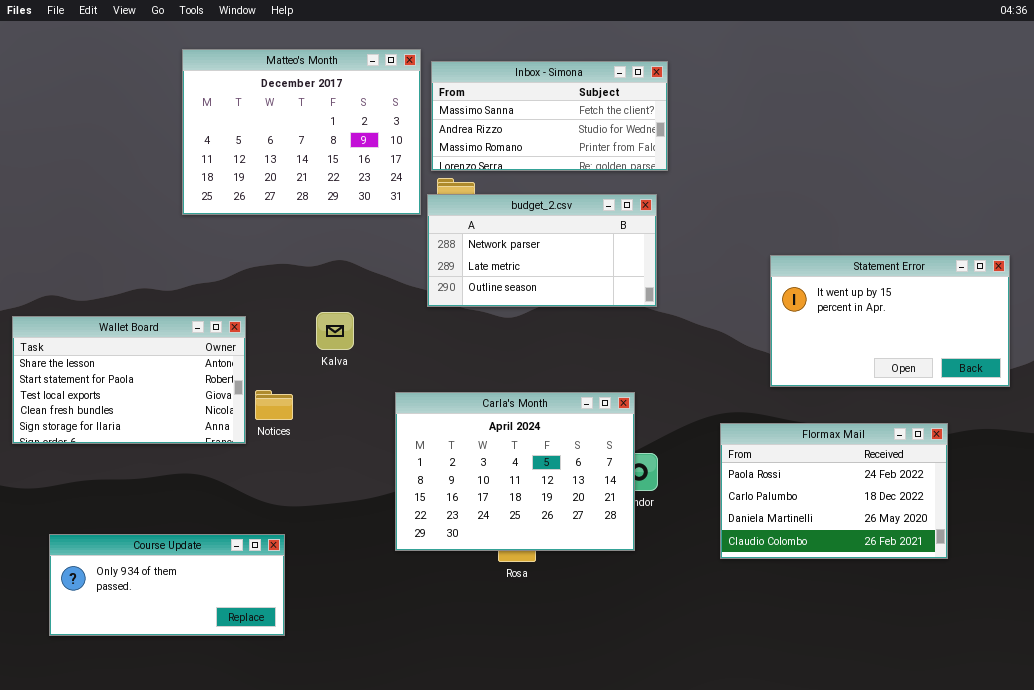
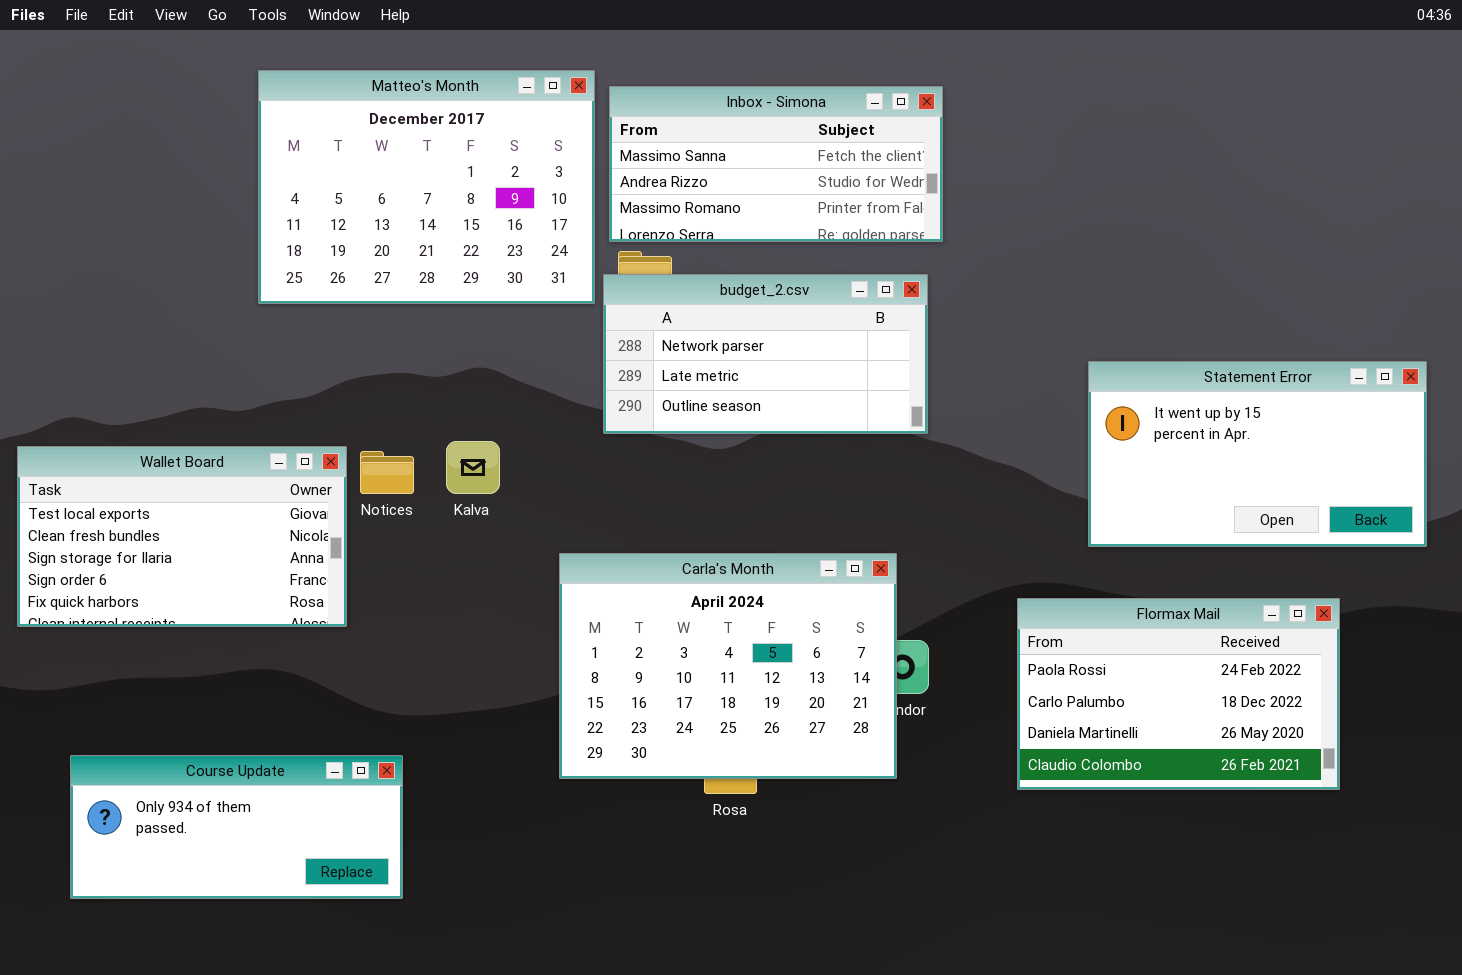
Wallet Board: [12,316,246,444] -> [17,446,347,627], scrolled down 2 rows
Notices: [255,390,293,420] -> [360,451,414,494], moved

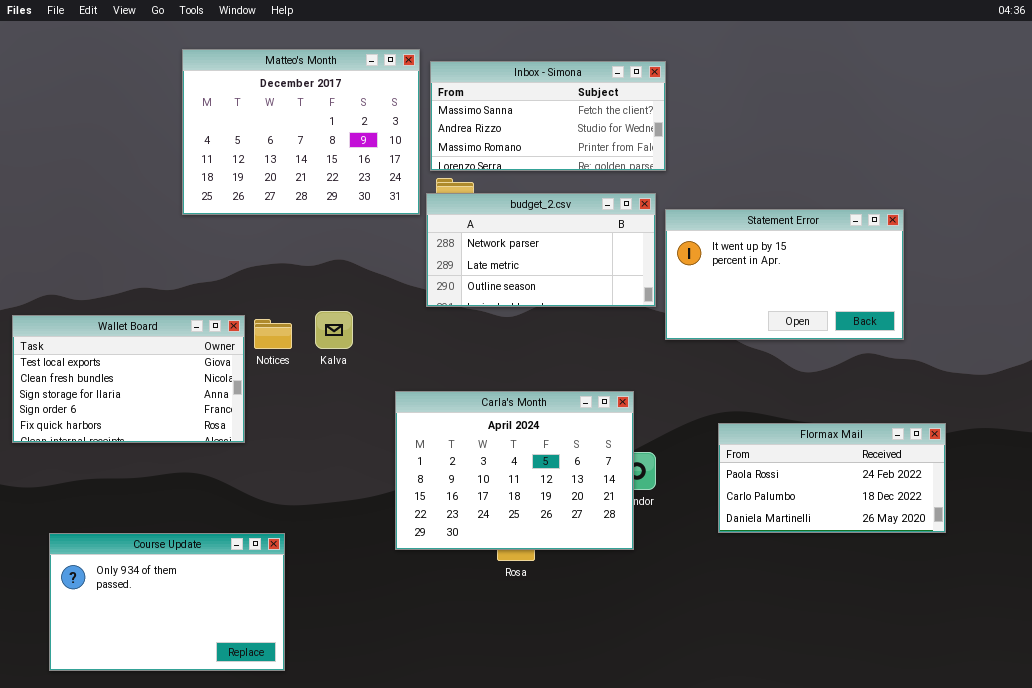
Statement Error: [1088,361,1427,547] -> [665,209,904,340], moved
Flormax Mail: [1017,598,1340,790] -> [718,423,946,533], resized
Course Update: [70,755,403,899] -> [49,533,285,671], resized

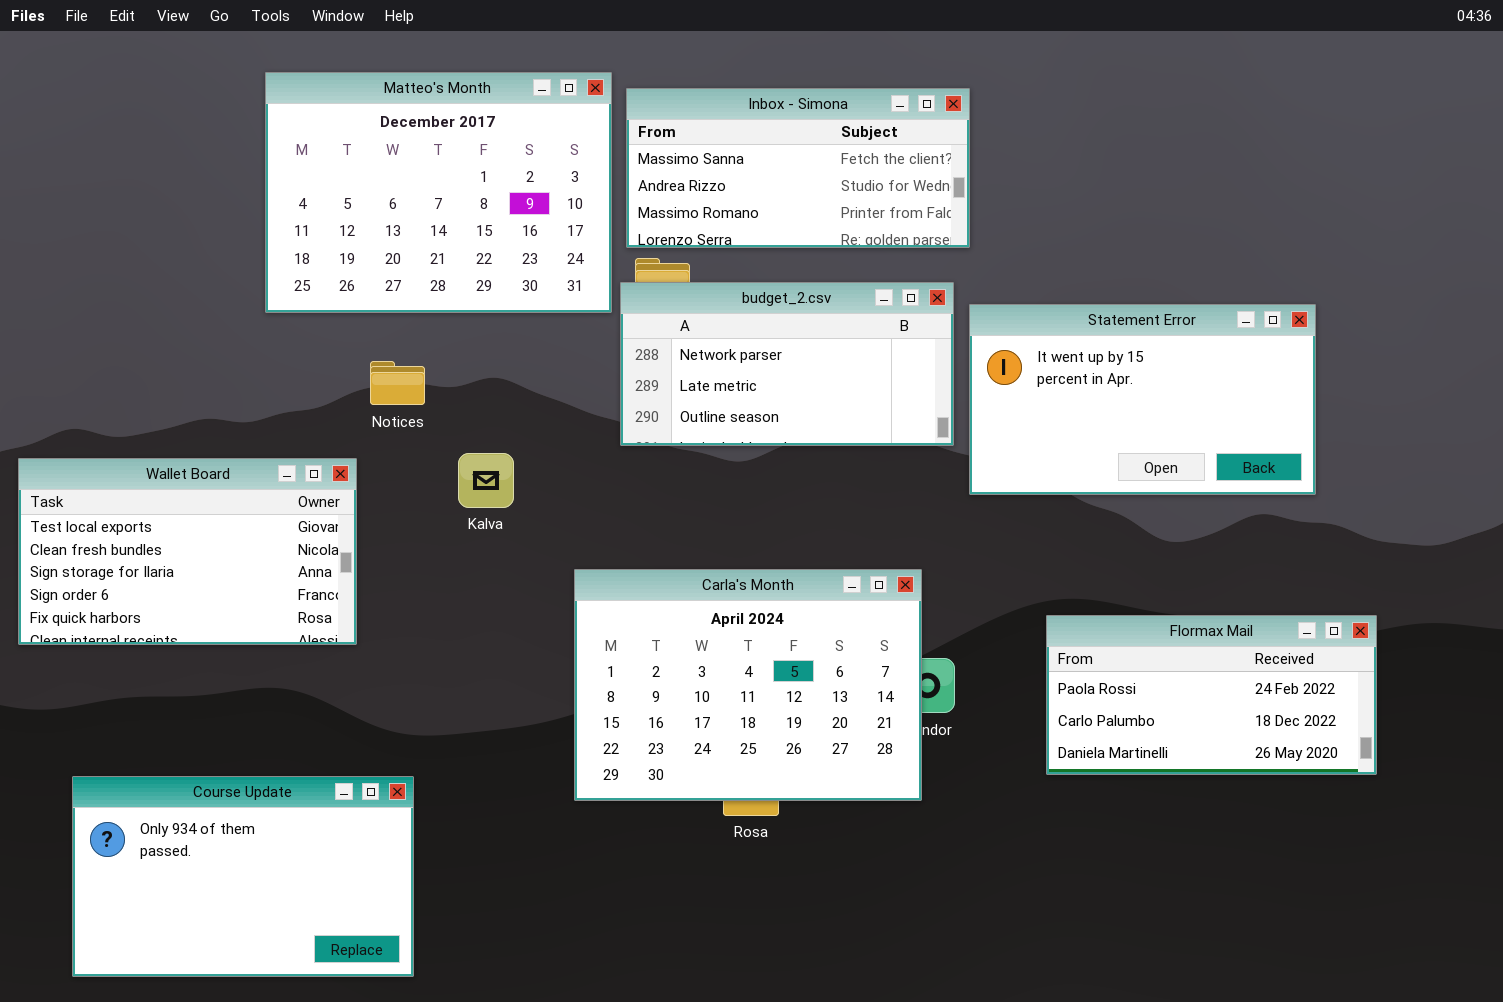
Notices: [254,319,292,349] -> [370,361,425,405], moved

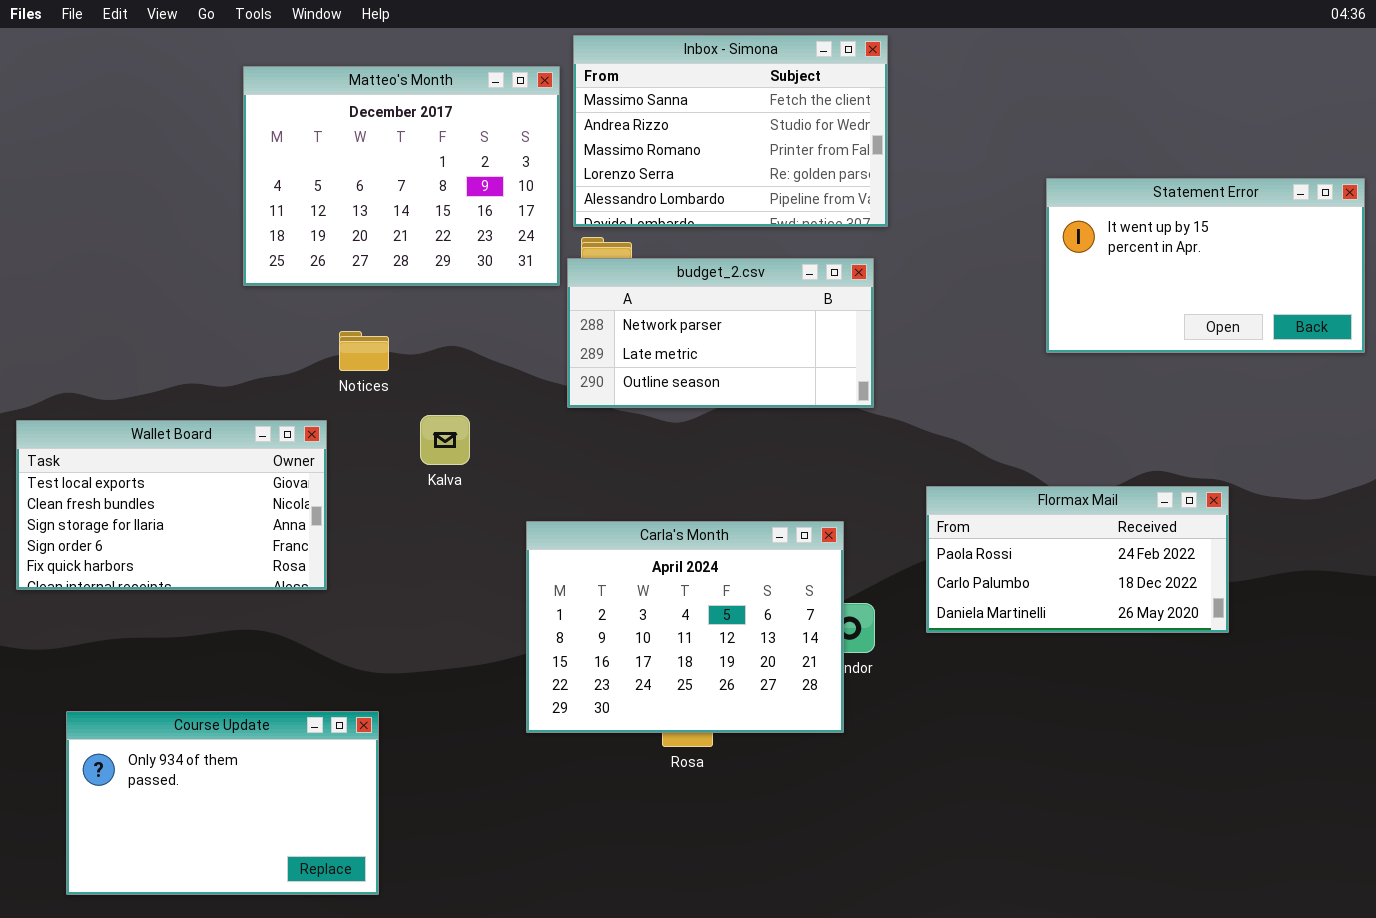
Inbox - Simona: [626,88,970,248] -> [573,35,888,227], resized
Statement Error: [969,304,1316,495] -> [1046,178,1365,353], moved
Flormax Mail: [1046,615,1377,775] -> [926,486,1229,633], moved

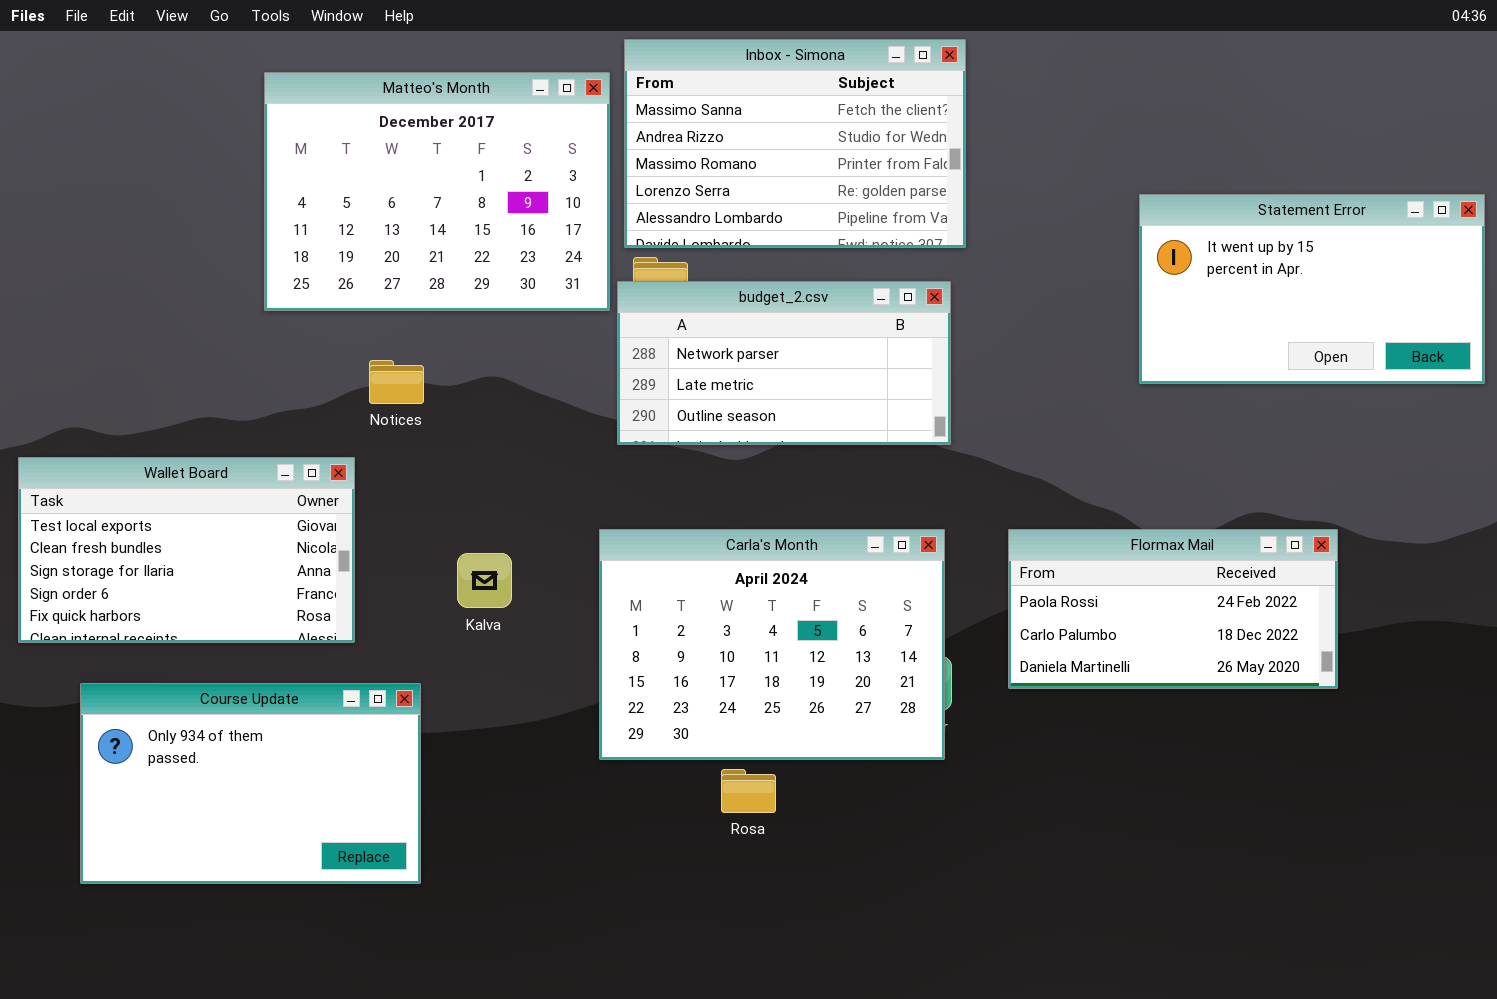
Kalva: [420,415,470,465] -> [457,553,512,608], moved
Carla's Month: [526,521,844,733] -> [599,529,945,760], moved
Course Update: [66,711,379,895] -> [80,683,421,884], moved

